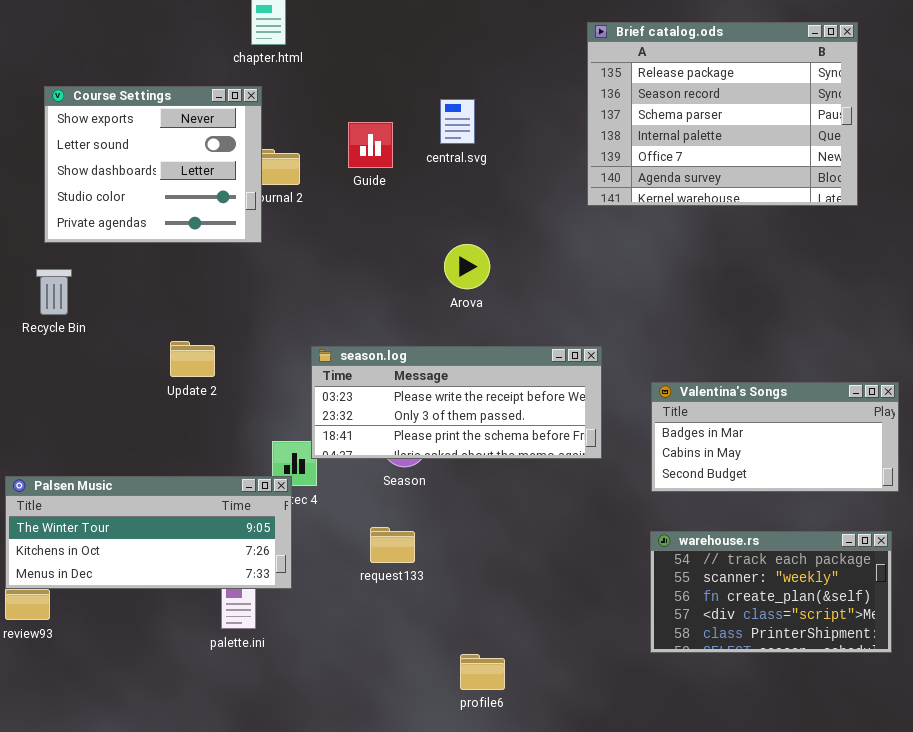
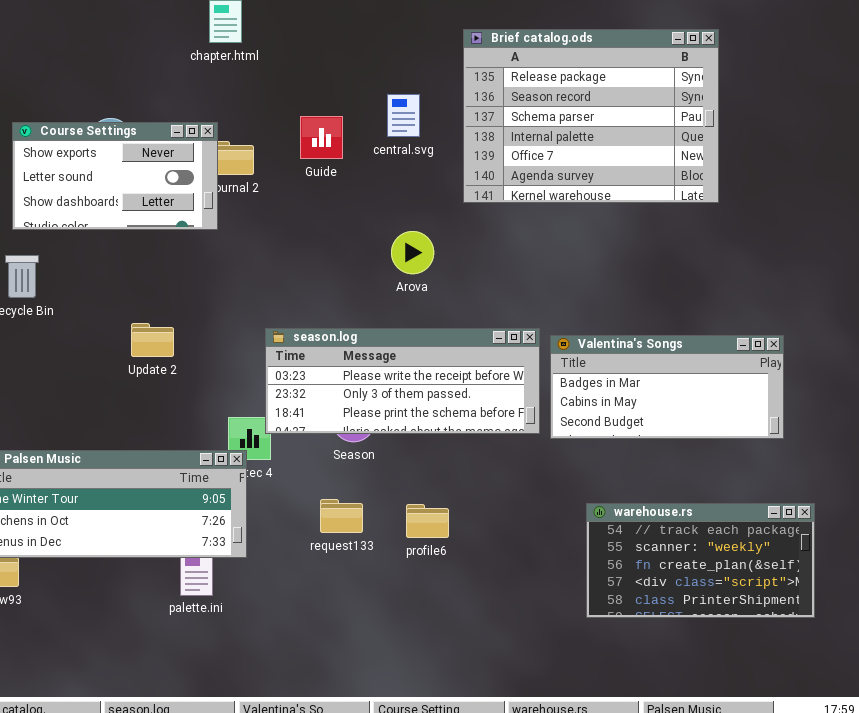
Brief catalog.ods: [587,22,858,206] -> [463,29,719,203], moved
Course Settings: [44,86,262,243] -> [12,122,218,230], resized
Valentina's Songs: [651,382,899,492] -> [550,335,784,439], moved
profile6: [460,654,505,690] -> [406,504,449,538], moved

